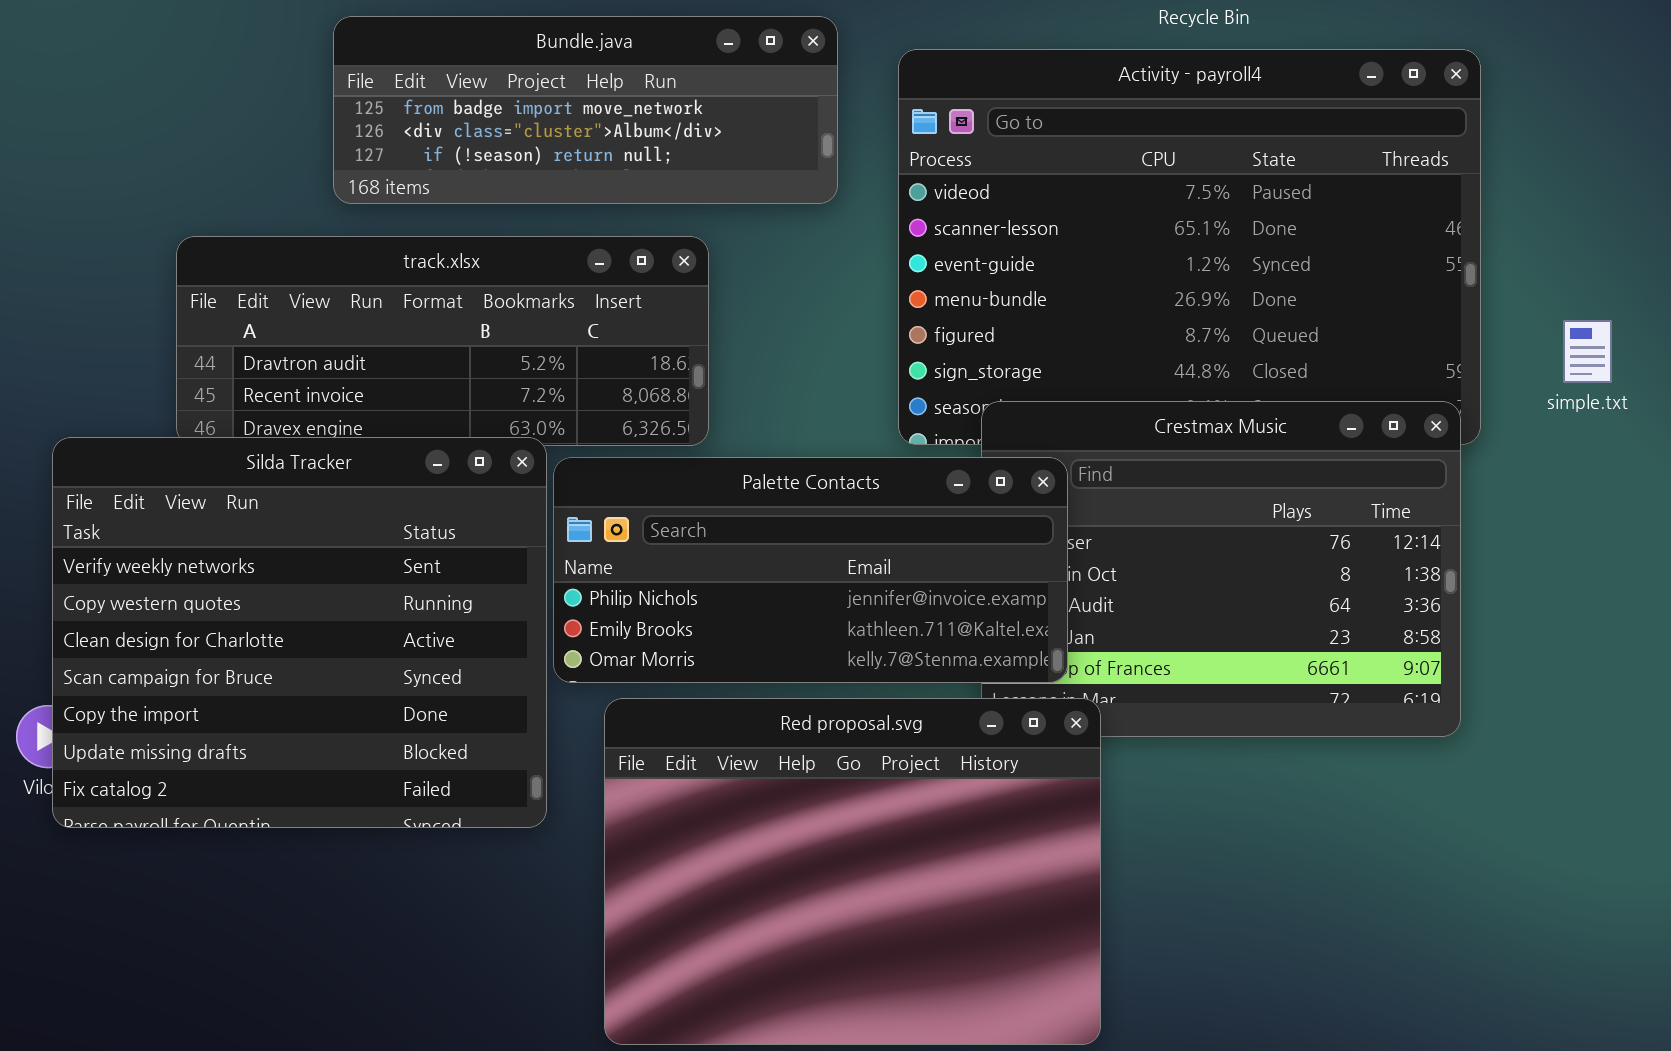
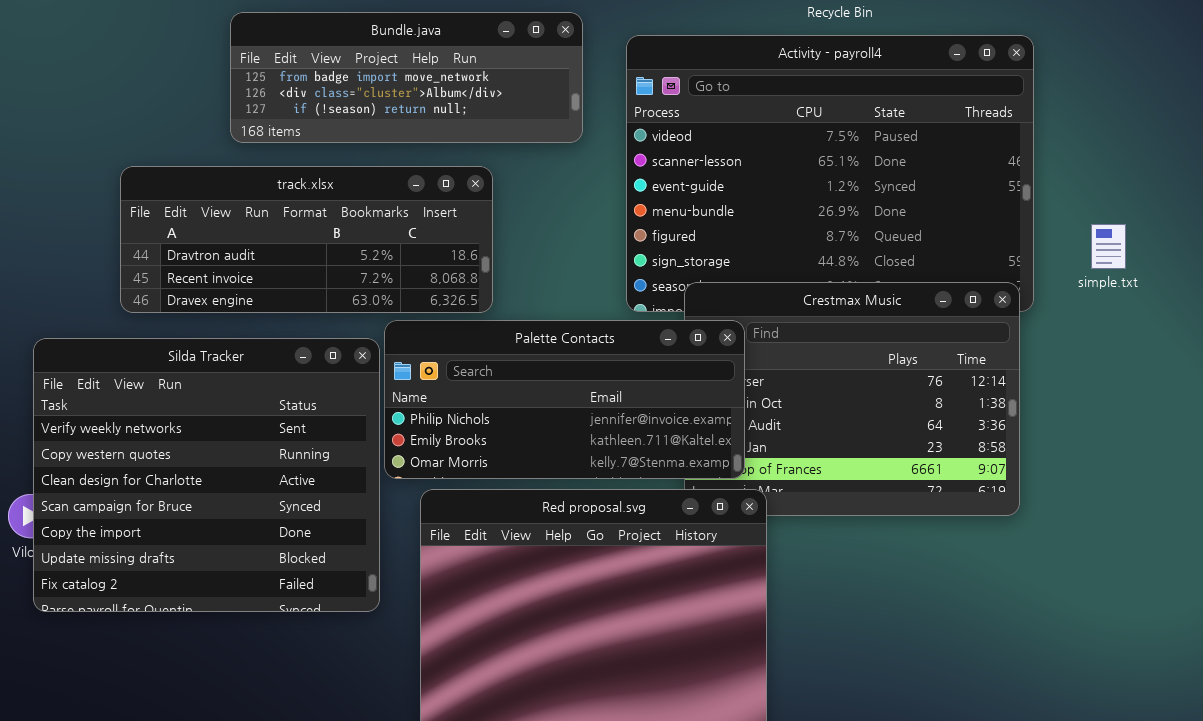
Silda Tracker: [52,437,547,828] -> [33,338,380,612], moved

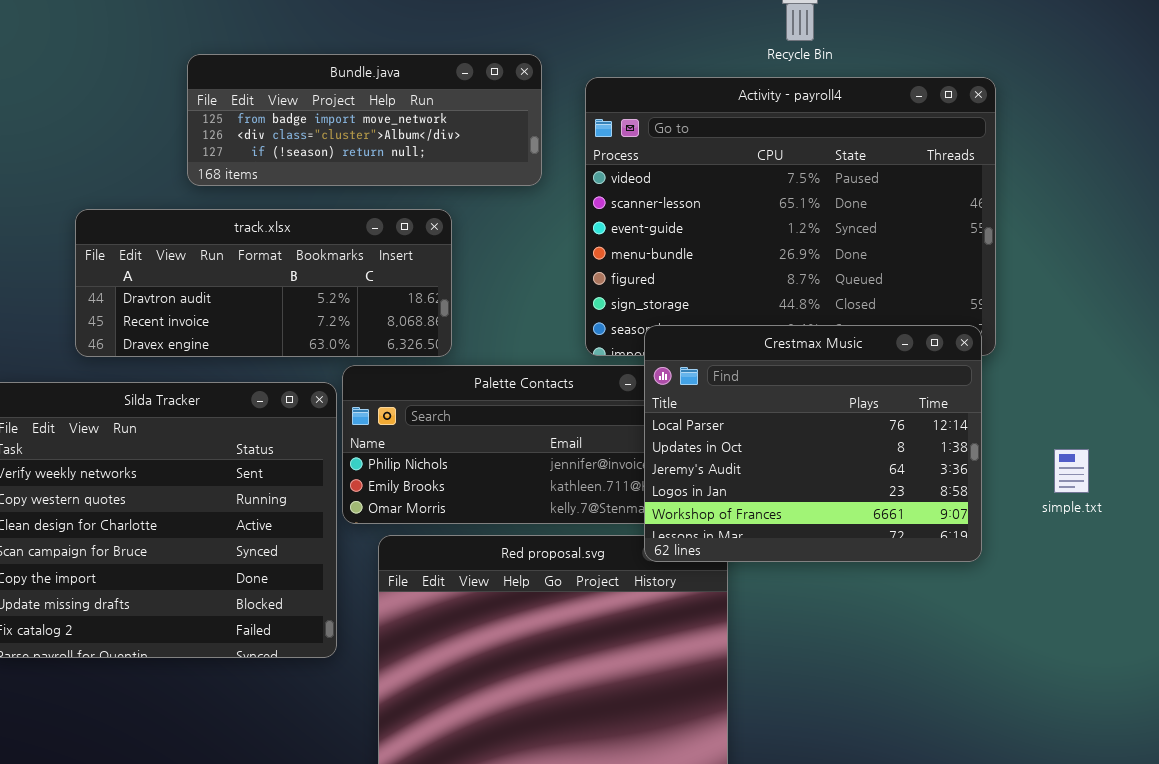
simple.txt: [1091,224,1126,269] -> [1054,449,1089,493], moved
Crestmax Music: [684,282,1020,516] -> [644,325,982,562], raised

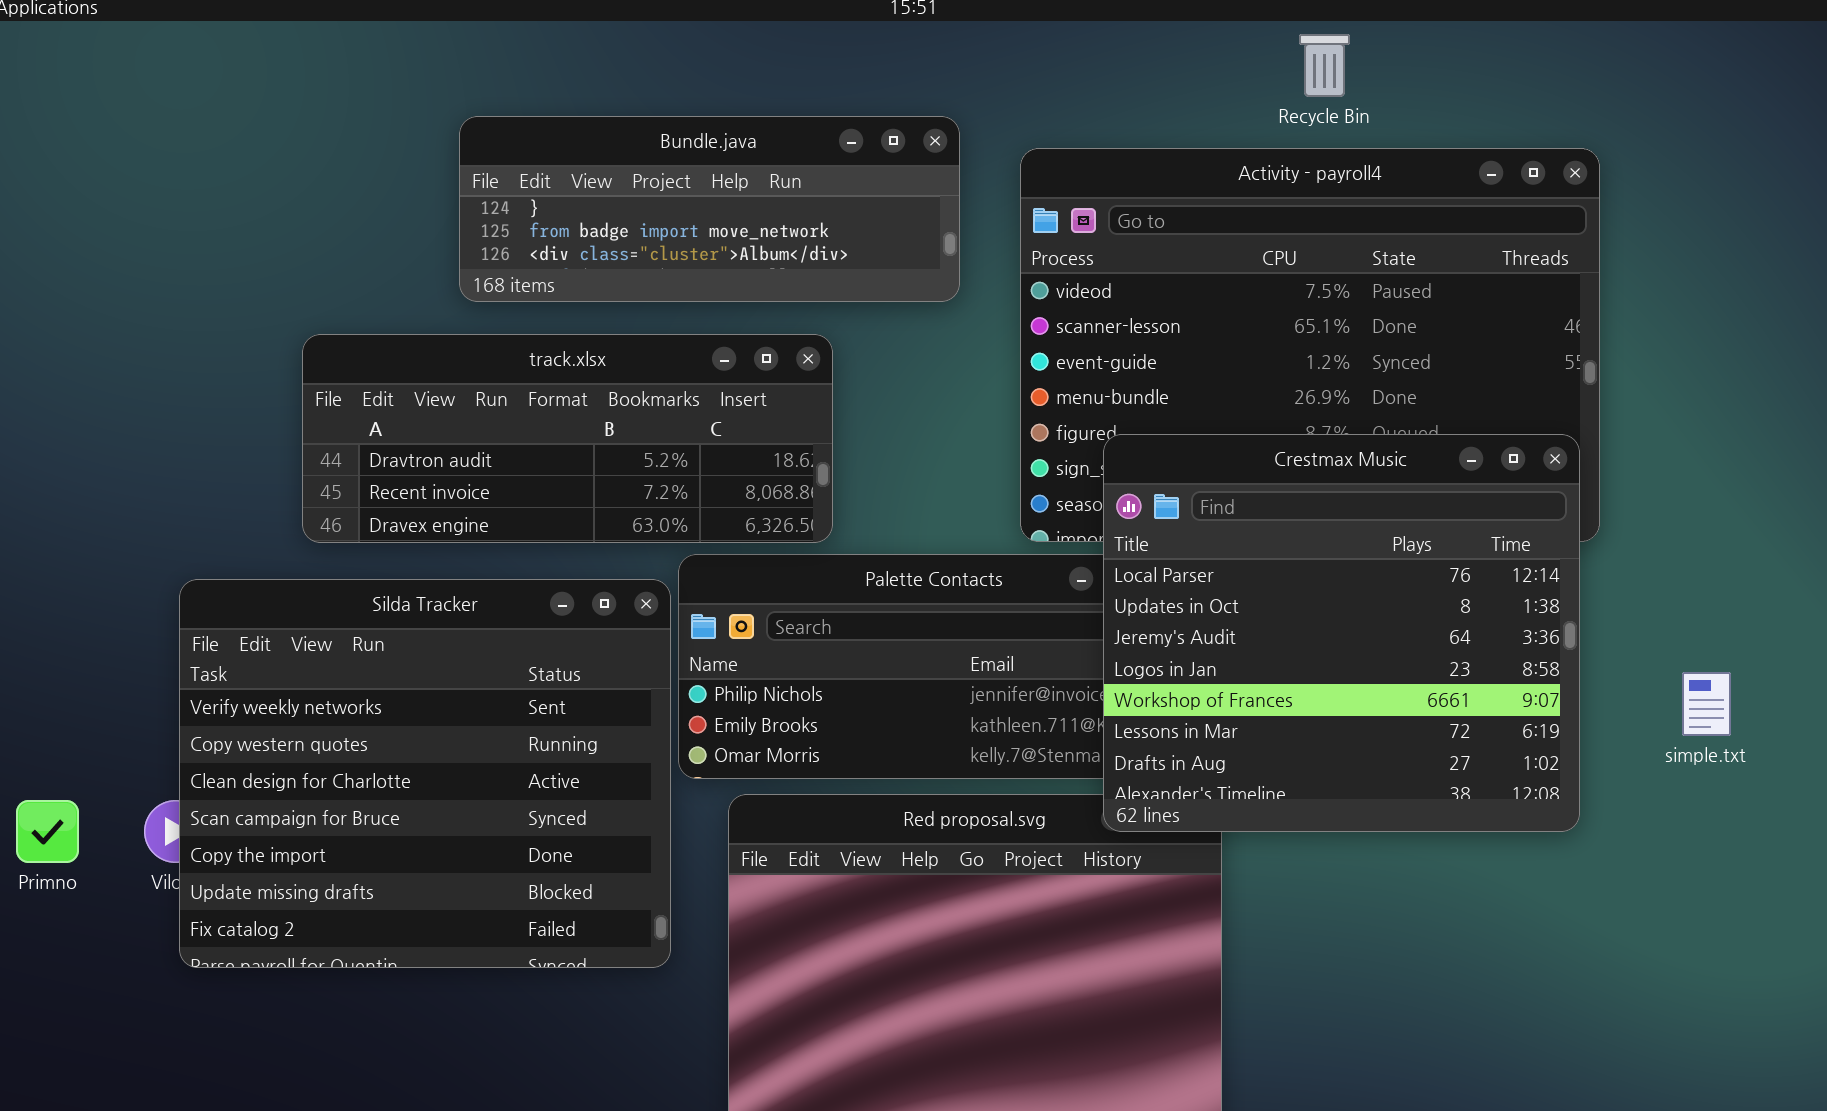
Bundle.java: [187,54,542,186] -> [459,116,960,302], scrolled up 1 row
Crestmax Music: [644,325,982,562] -> [1103,434,1580,832], resized

